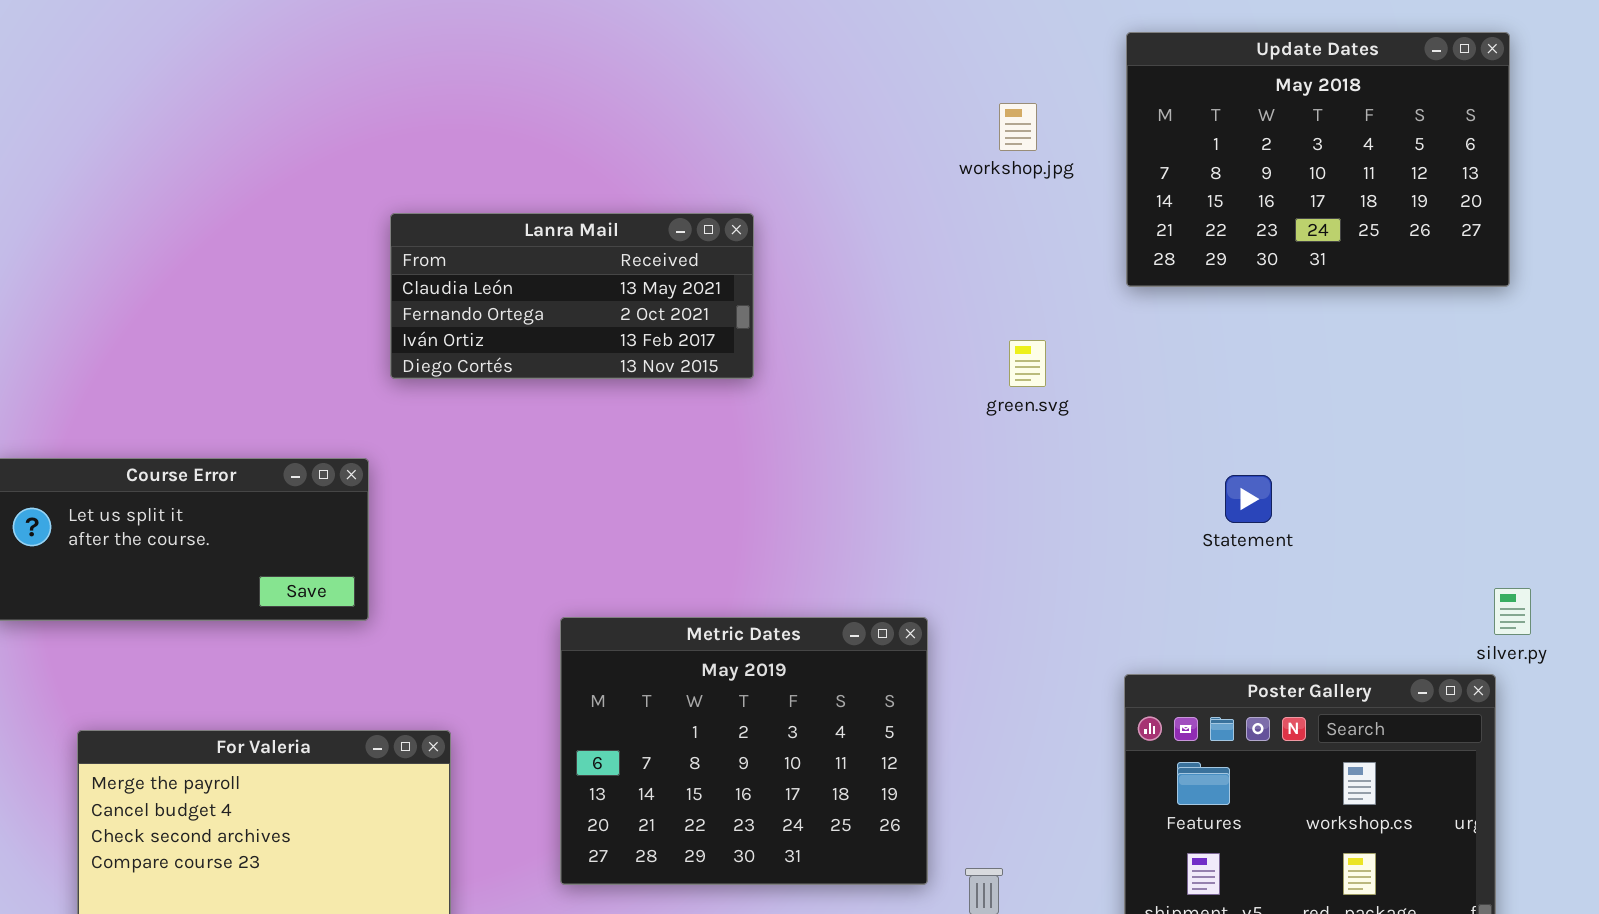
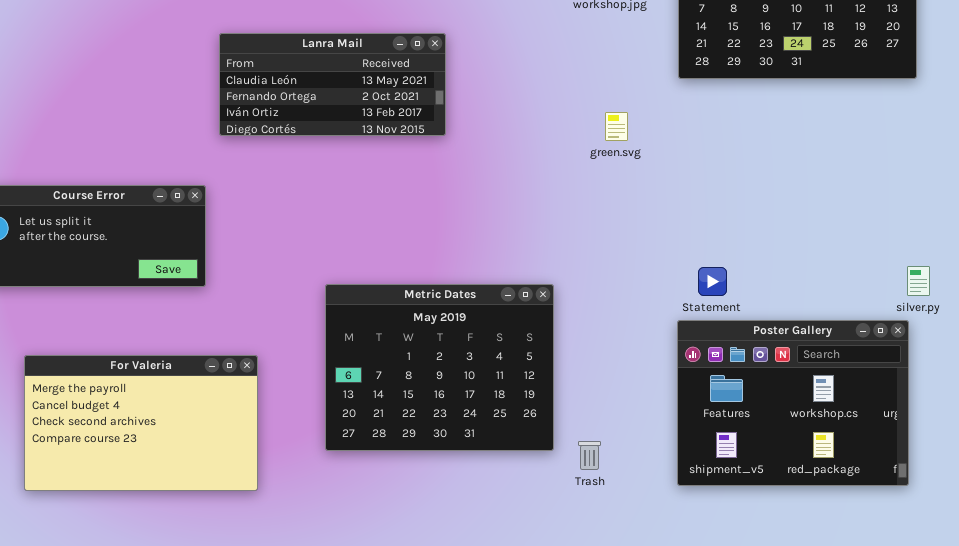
Statement: [1225,475,1272,523] -> [698,267,727,296], moved

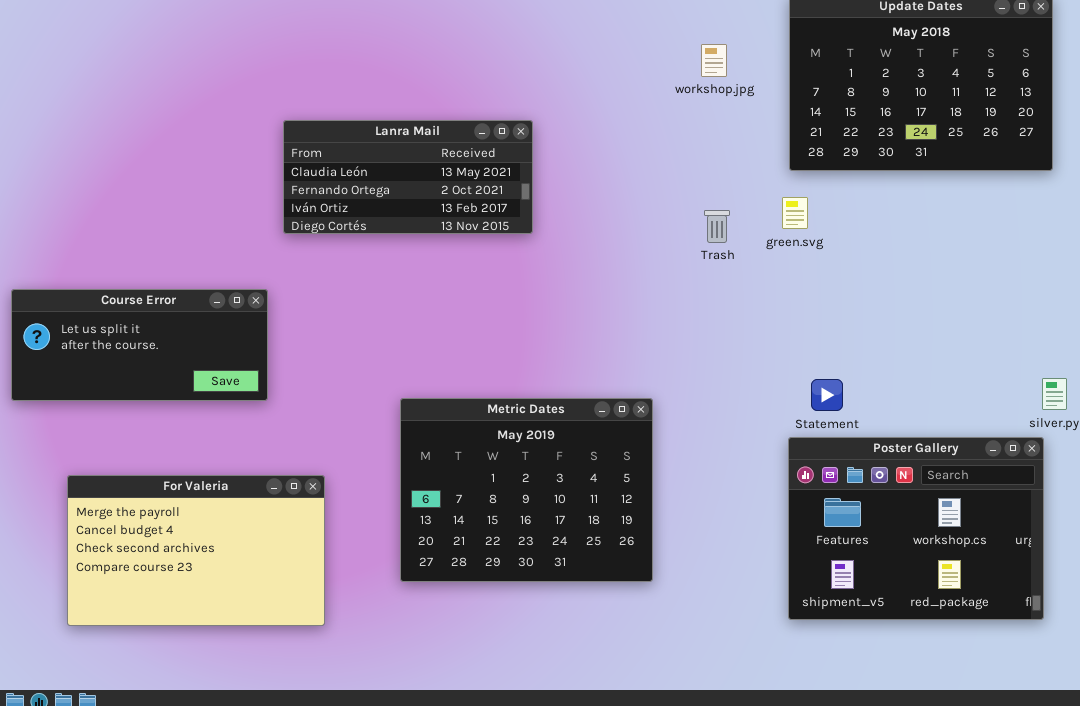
green.svg: [605,112,628,141] -> [782,197,808,229], moved
Trash: [578,441,601,470] -> [704,210,730,243], moved

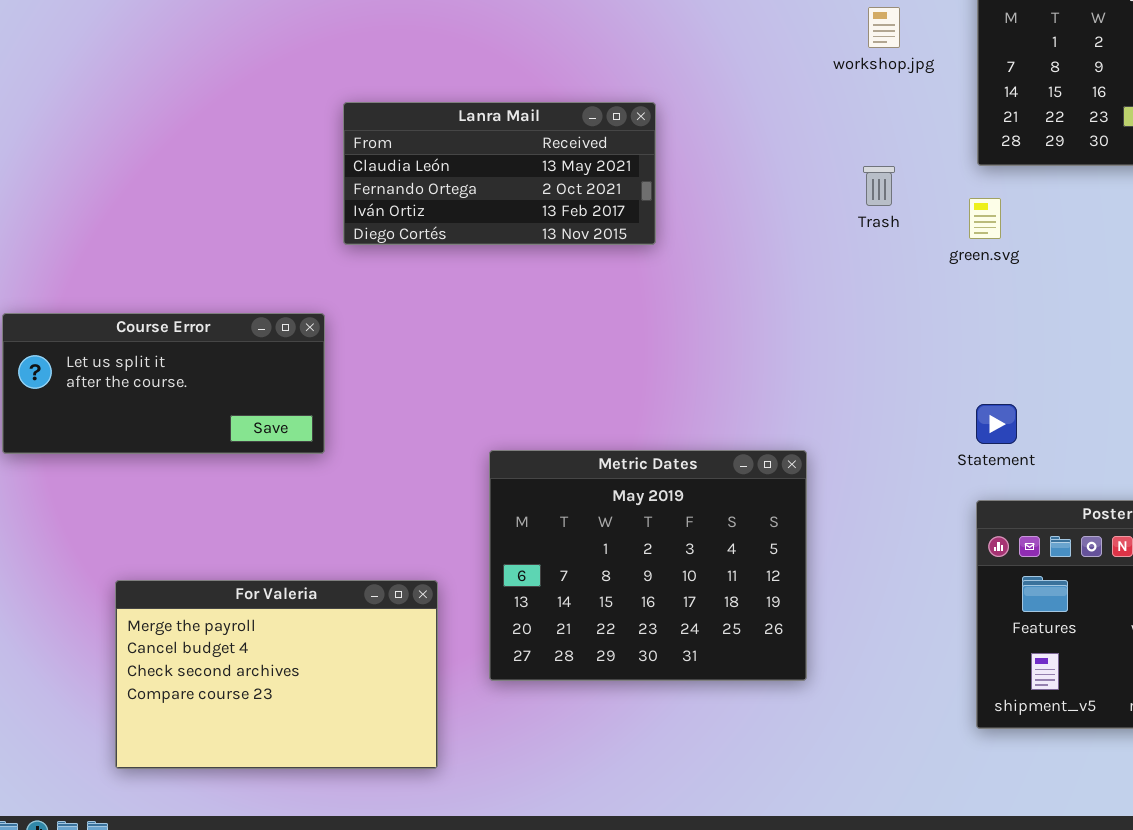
Trash: [704,210,730,243] -> [863,166,895,206], moved
Statement: [811,379,843,411] -> [976,404,1017,444], moved
For Valeria: [67,475,325,626] -> [115,580,438,769], moved

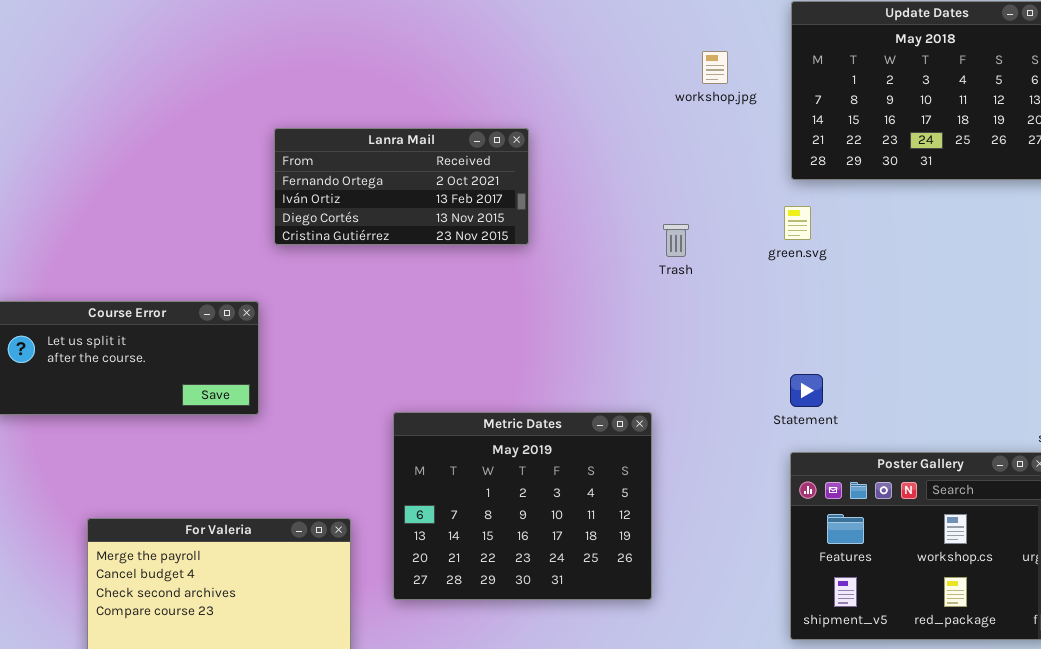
Lanra Mail: [343,102,656,245] -> [274,128,529,245], scrolled down 1 row
Trash: [863,166,895,206] -> [663,224,689,257], moved

